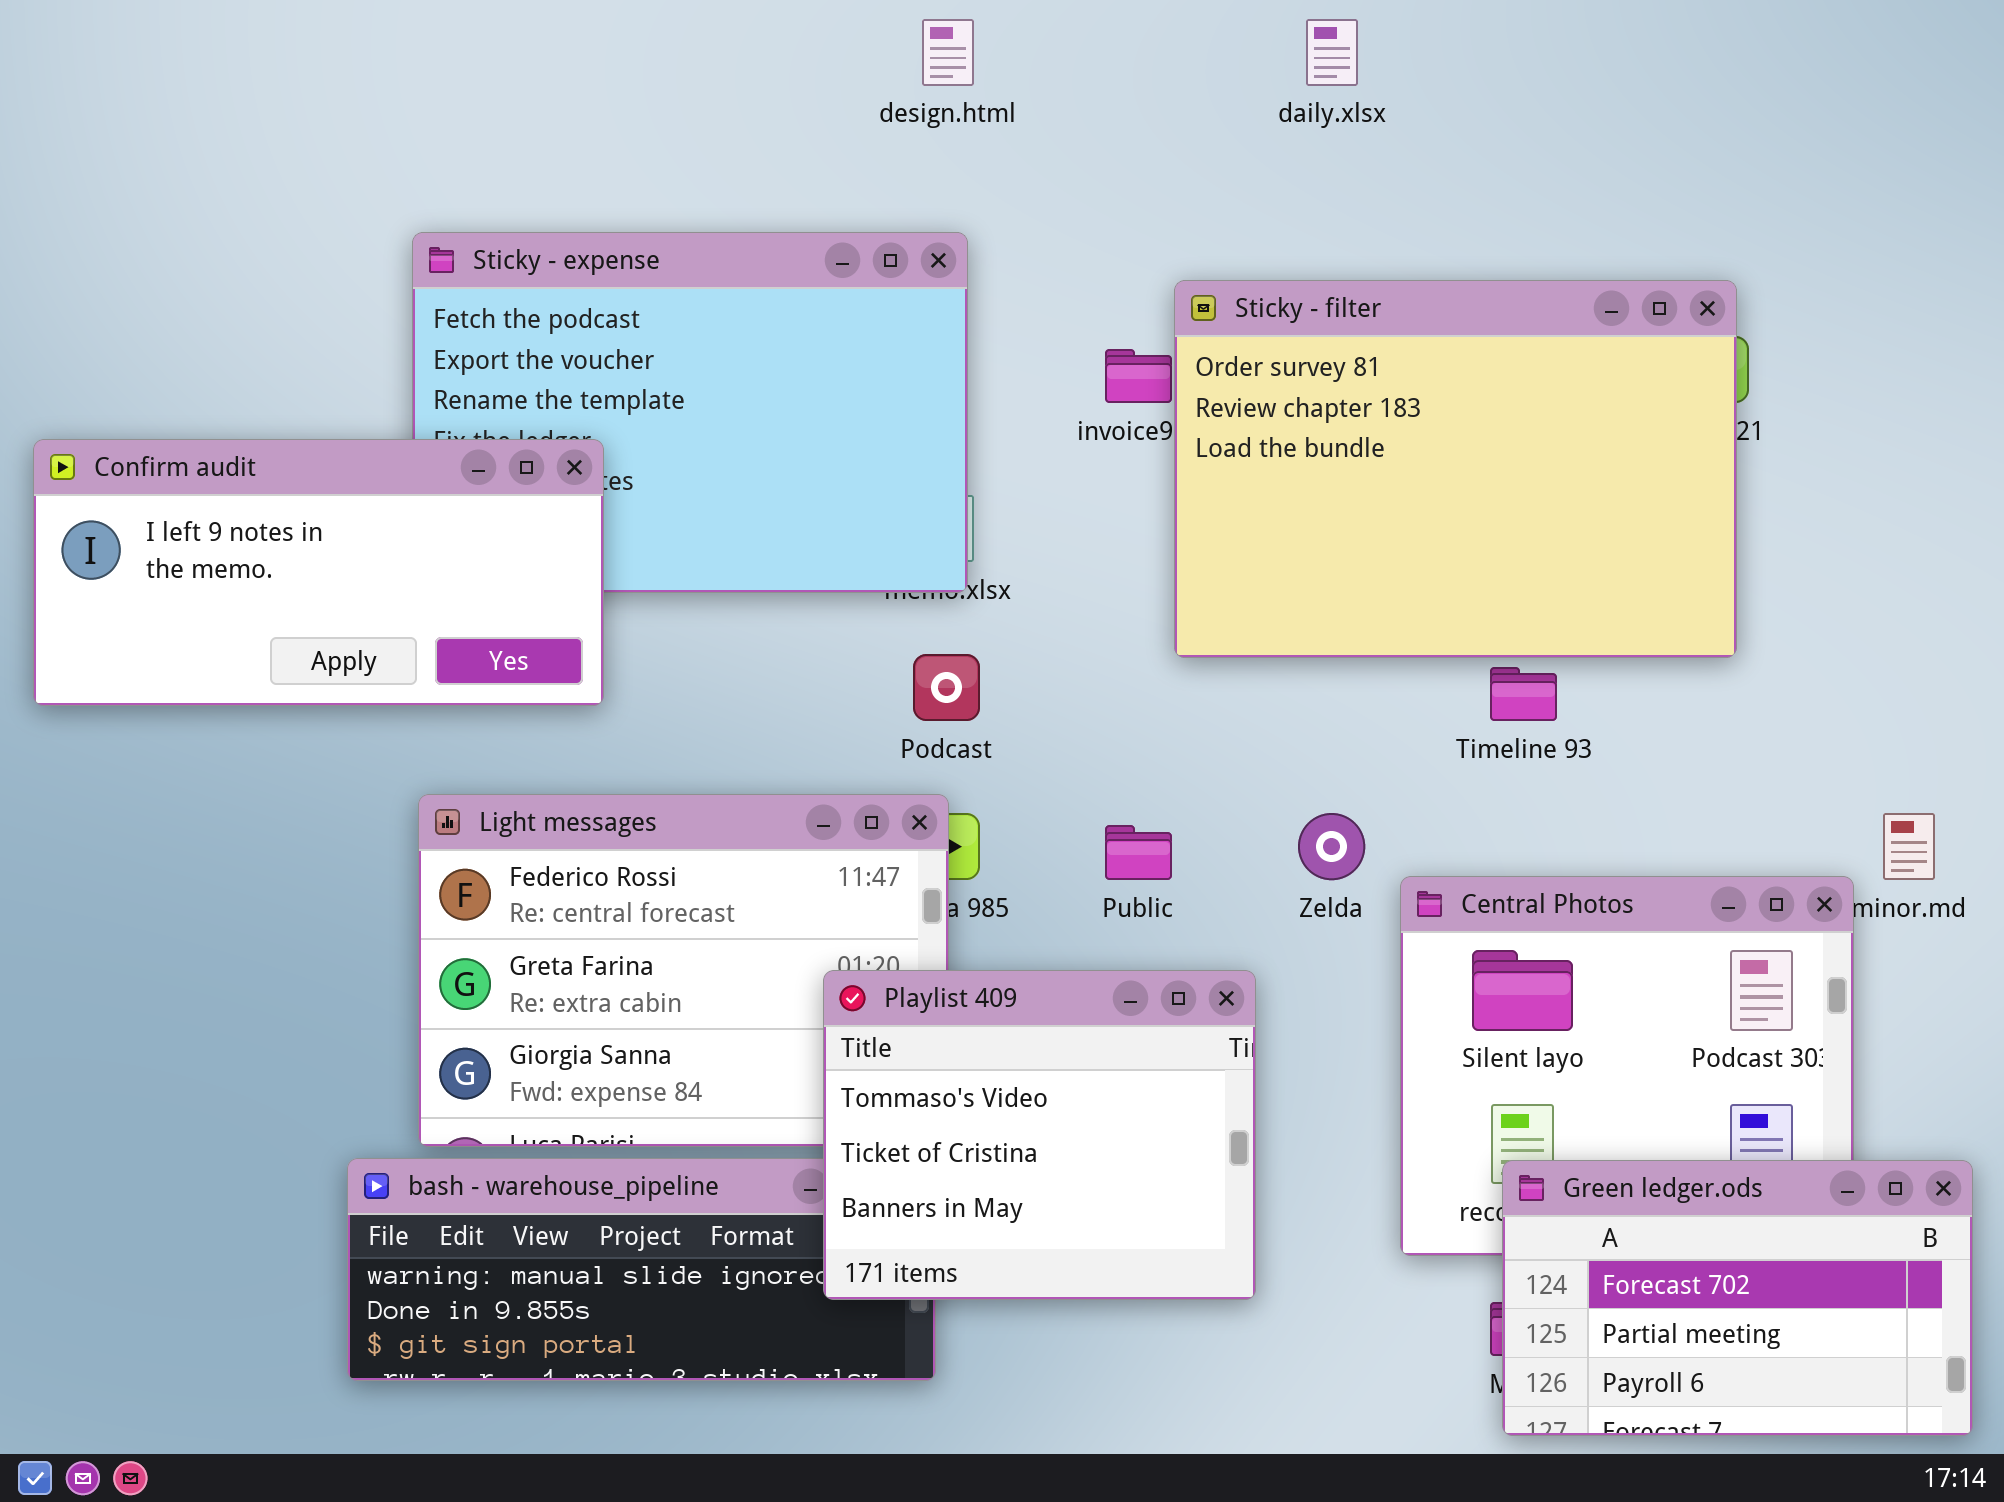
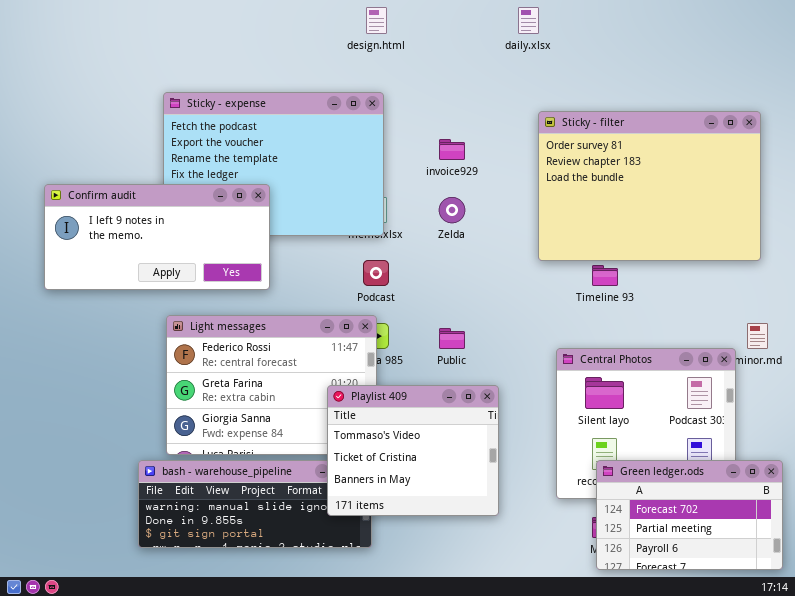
Sticky - filter: [1174,280,1737,658] -> [538,111,761,261], moved
Confirm audit: [33,439,604,706] -> [44,184,270,290], moved
Zelda: [1298,813,1365,880] -> [439,197,465,223], moved

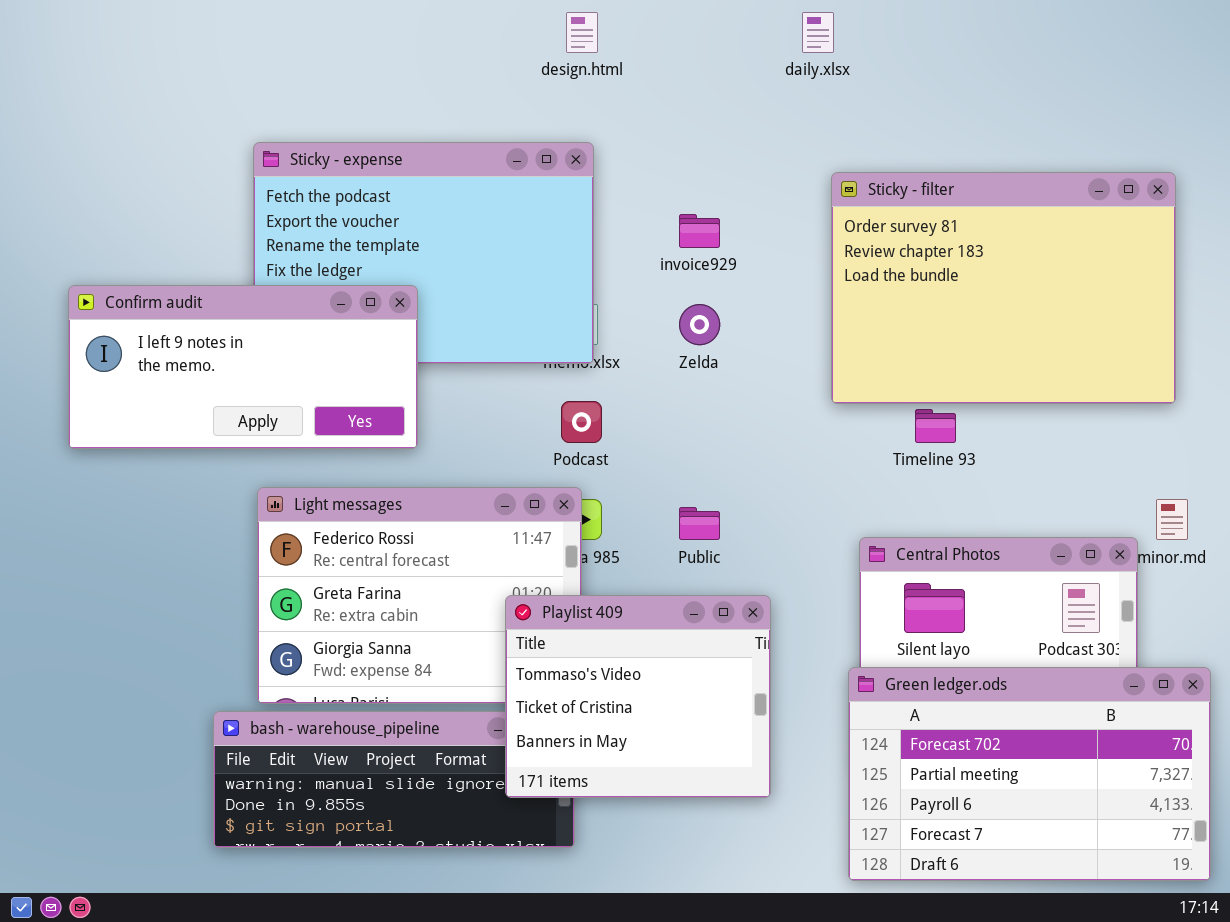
Green ledger.ods: [596,460,783,570] -> [848,667,1211,881], resized

